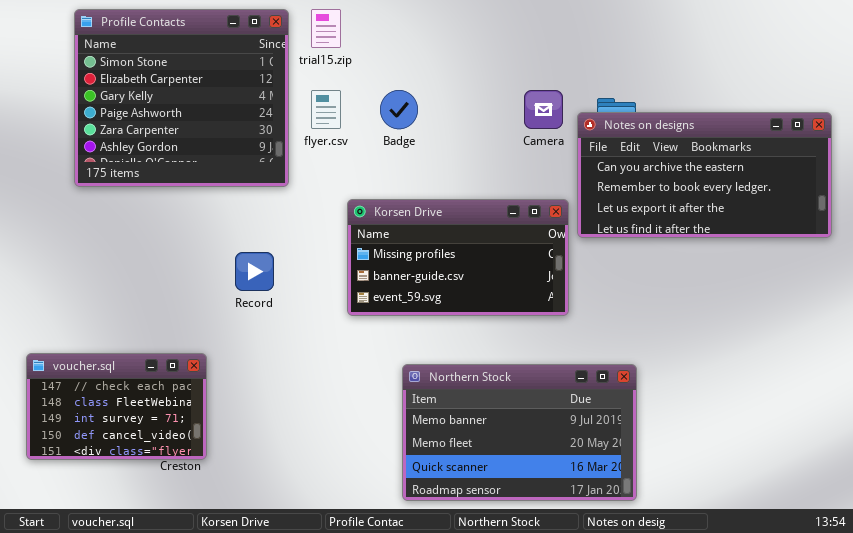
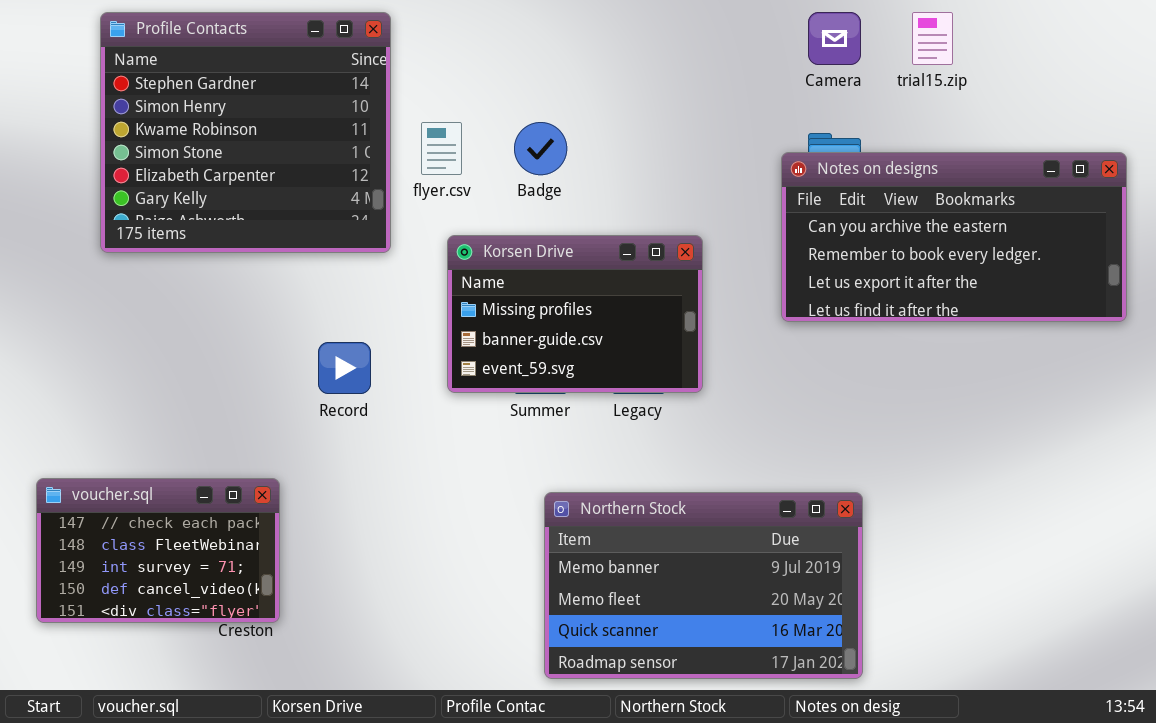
Profile Contacts: [74,9,289,187] -> [100,12,391,253], scrolled up 3 rows
trial15.zip: [311,9,341,48] -> [912,12,953,65], moved
Camera: [524,90,563,129] -> [808,12,861,65], moved
Korsen Drive: [347,199,569,316] -> [447,235,703,393], moved, resized

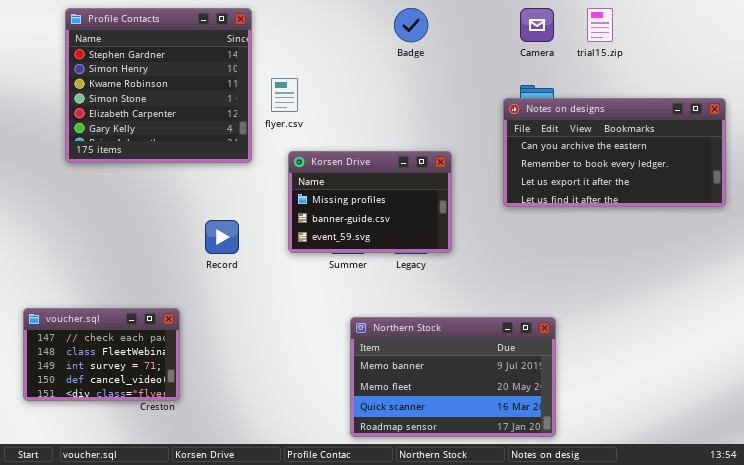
Badge: [514,122,567,175] -> [394,8,428,42], moved

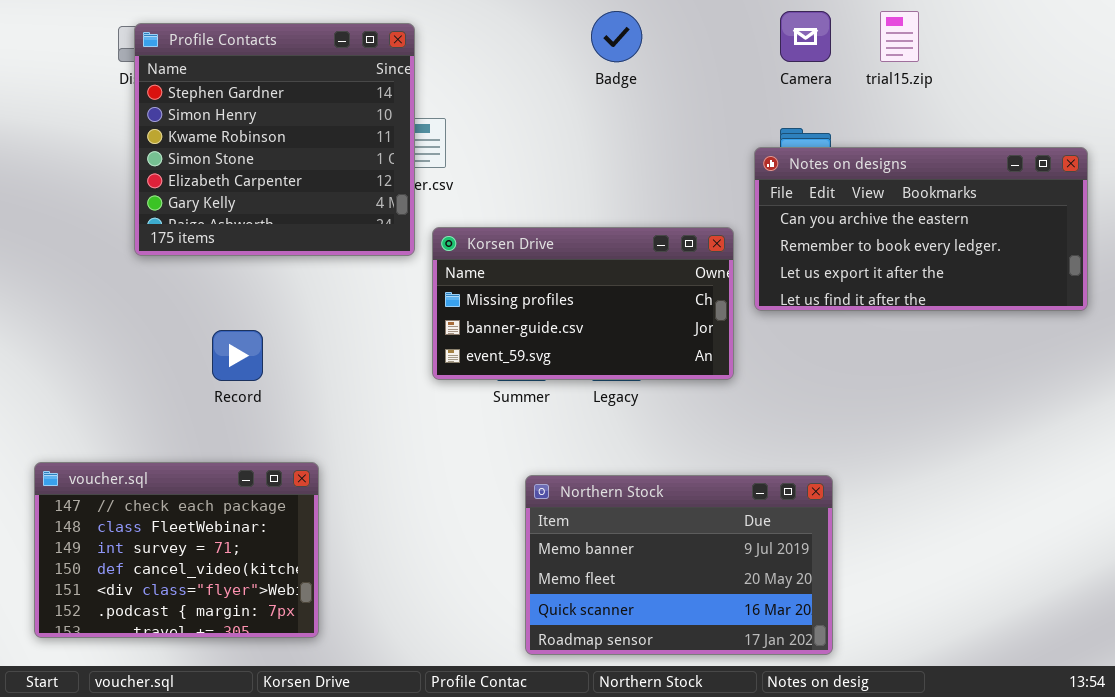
Profile Contacts: [65,8,252,163] -> [134,23,415,256], moved
Korsen Drive: [288,151,452,253] -> [432,227,734,380], resized
Record: [205,220,239,254] -> [212,330,263,381], moved
voucher.sql: [23,308,180,401] -> [34,462,319,638], resized

